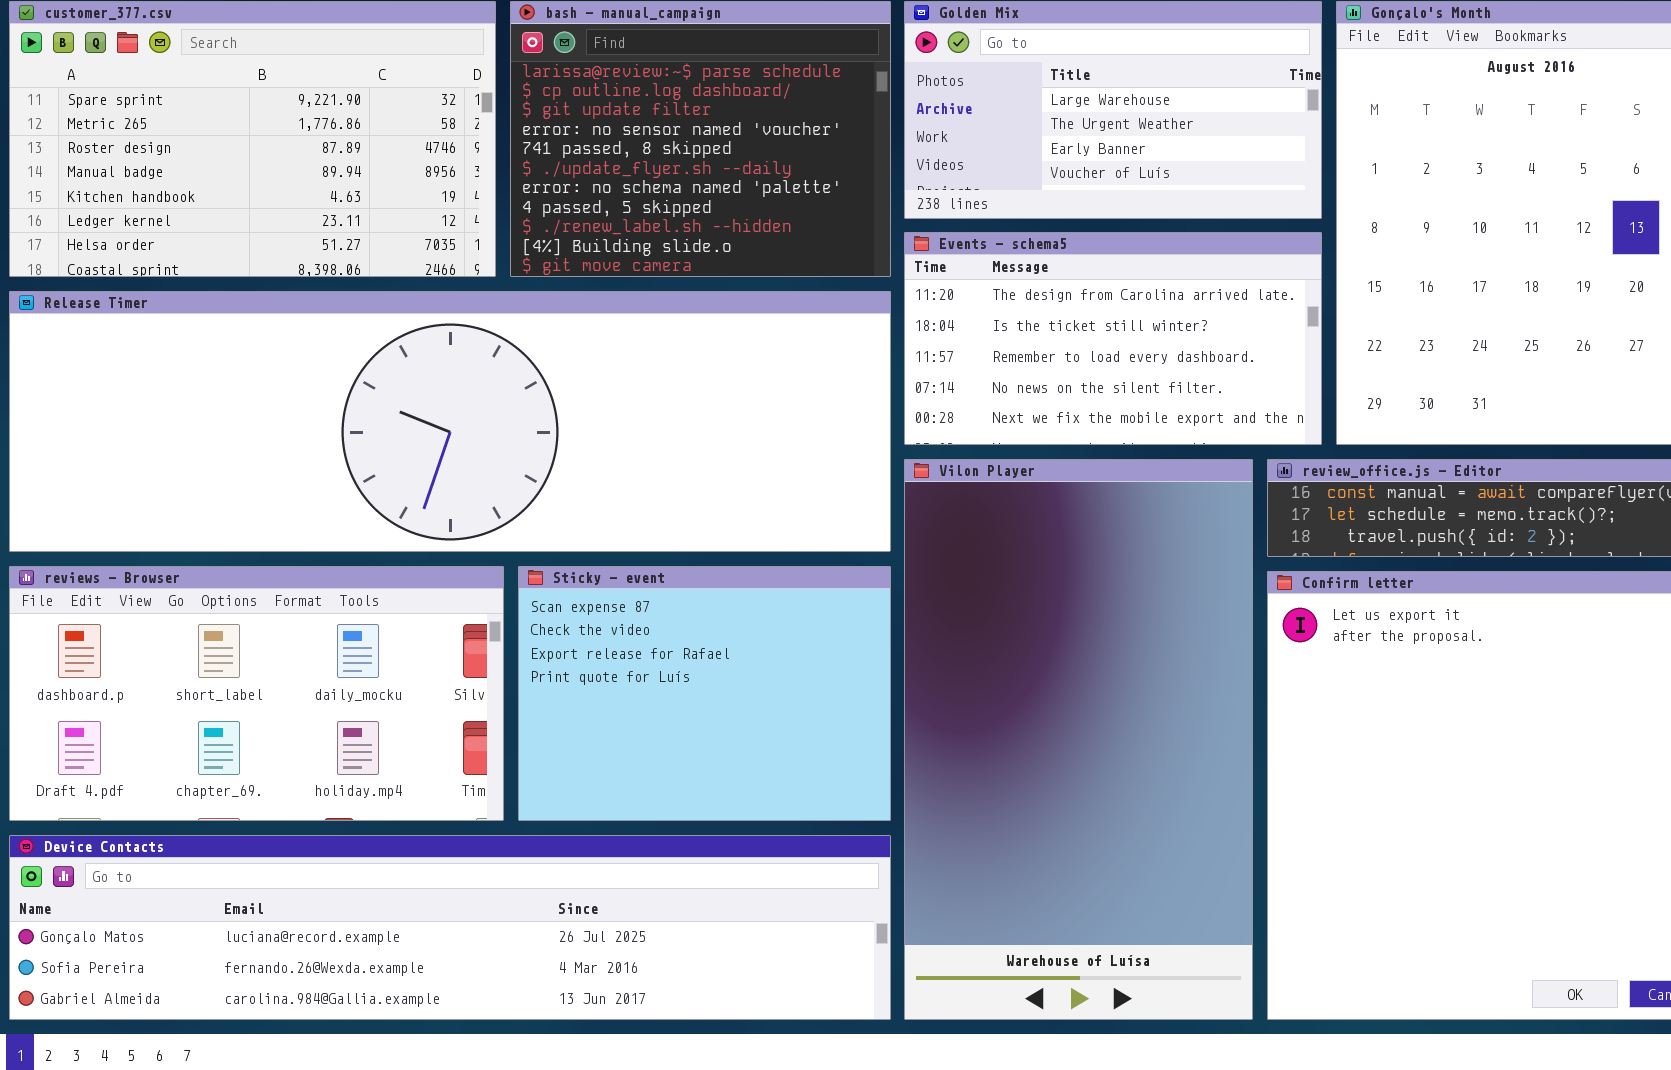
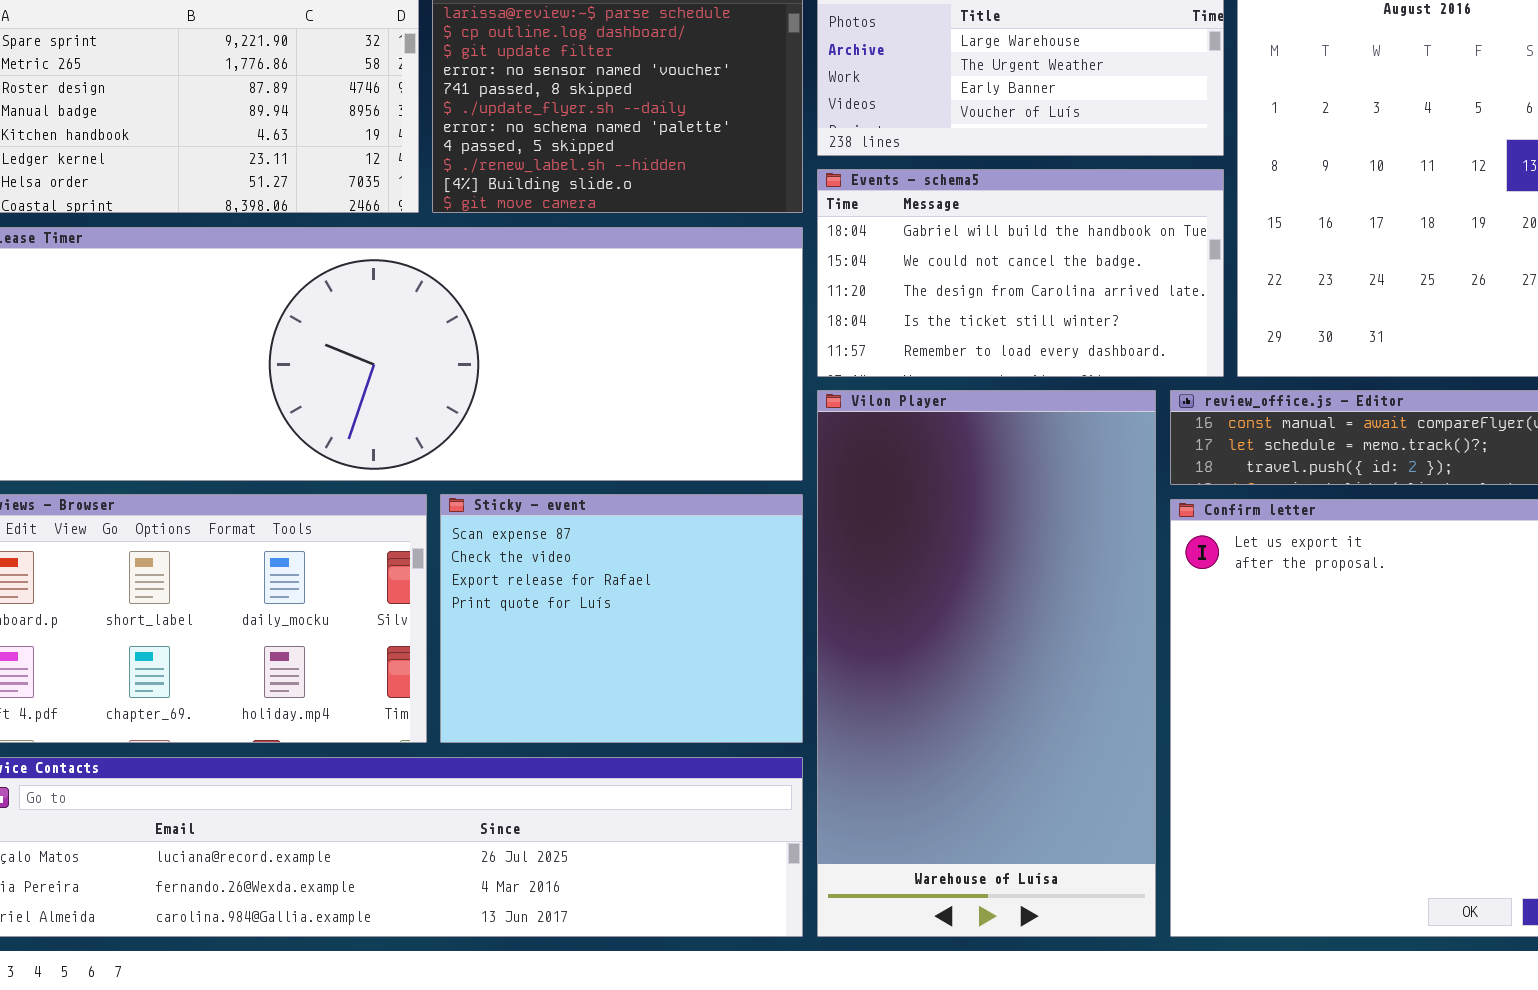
Events - schema5: [904,232,1322,445] -> [817,169,1224,377], scrolled up 2 rows

